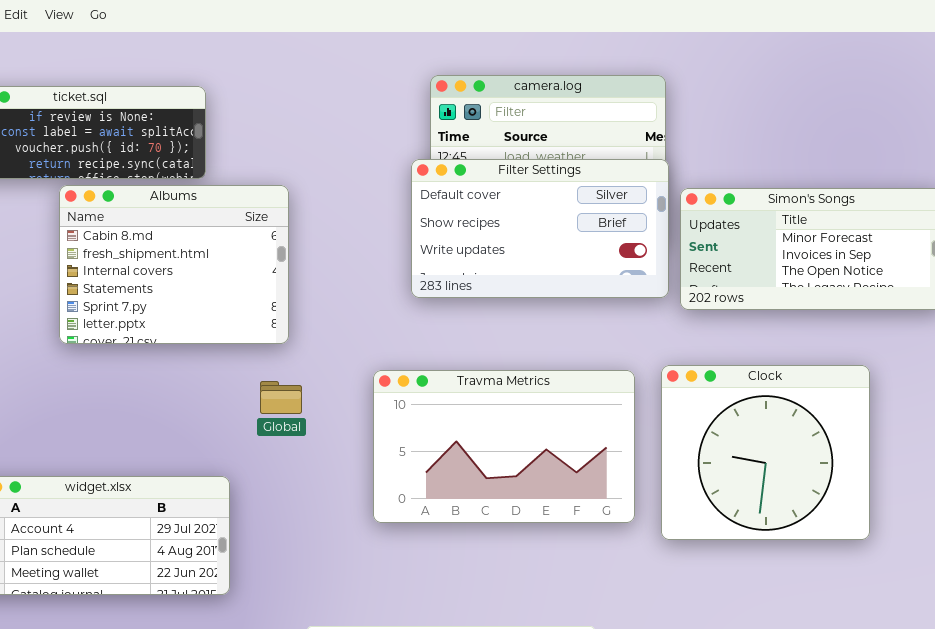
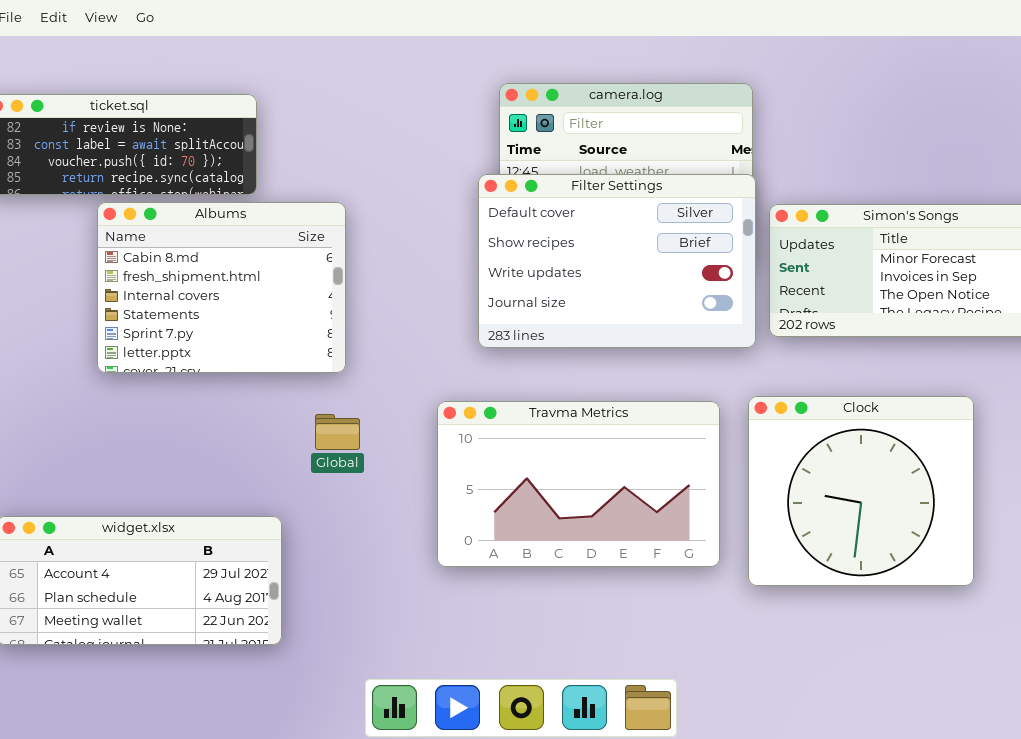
Filter Settings: [411,159,669,298] -> [478,174,756,348], resized

